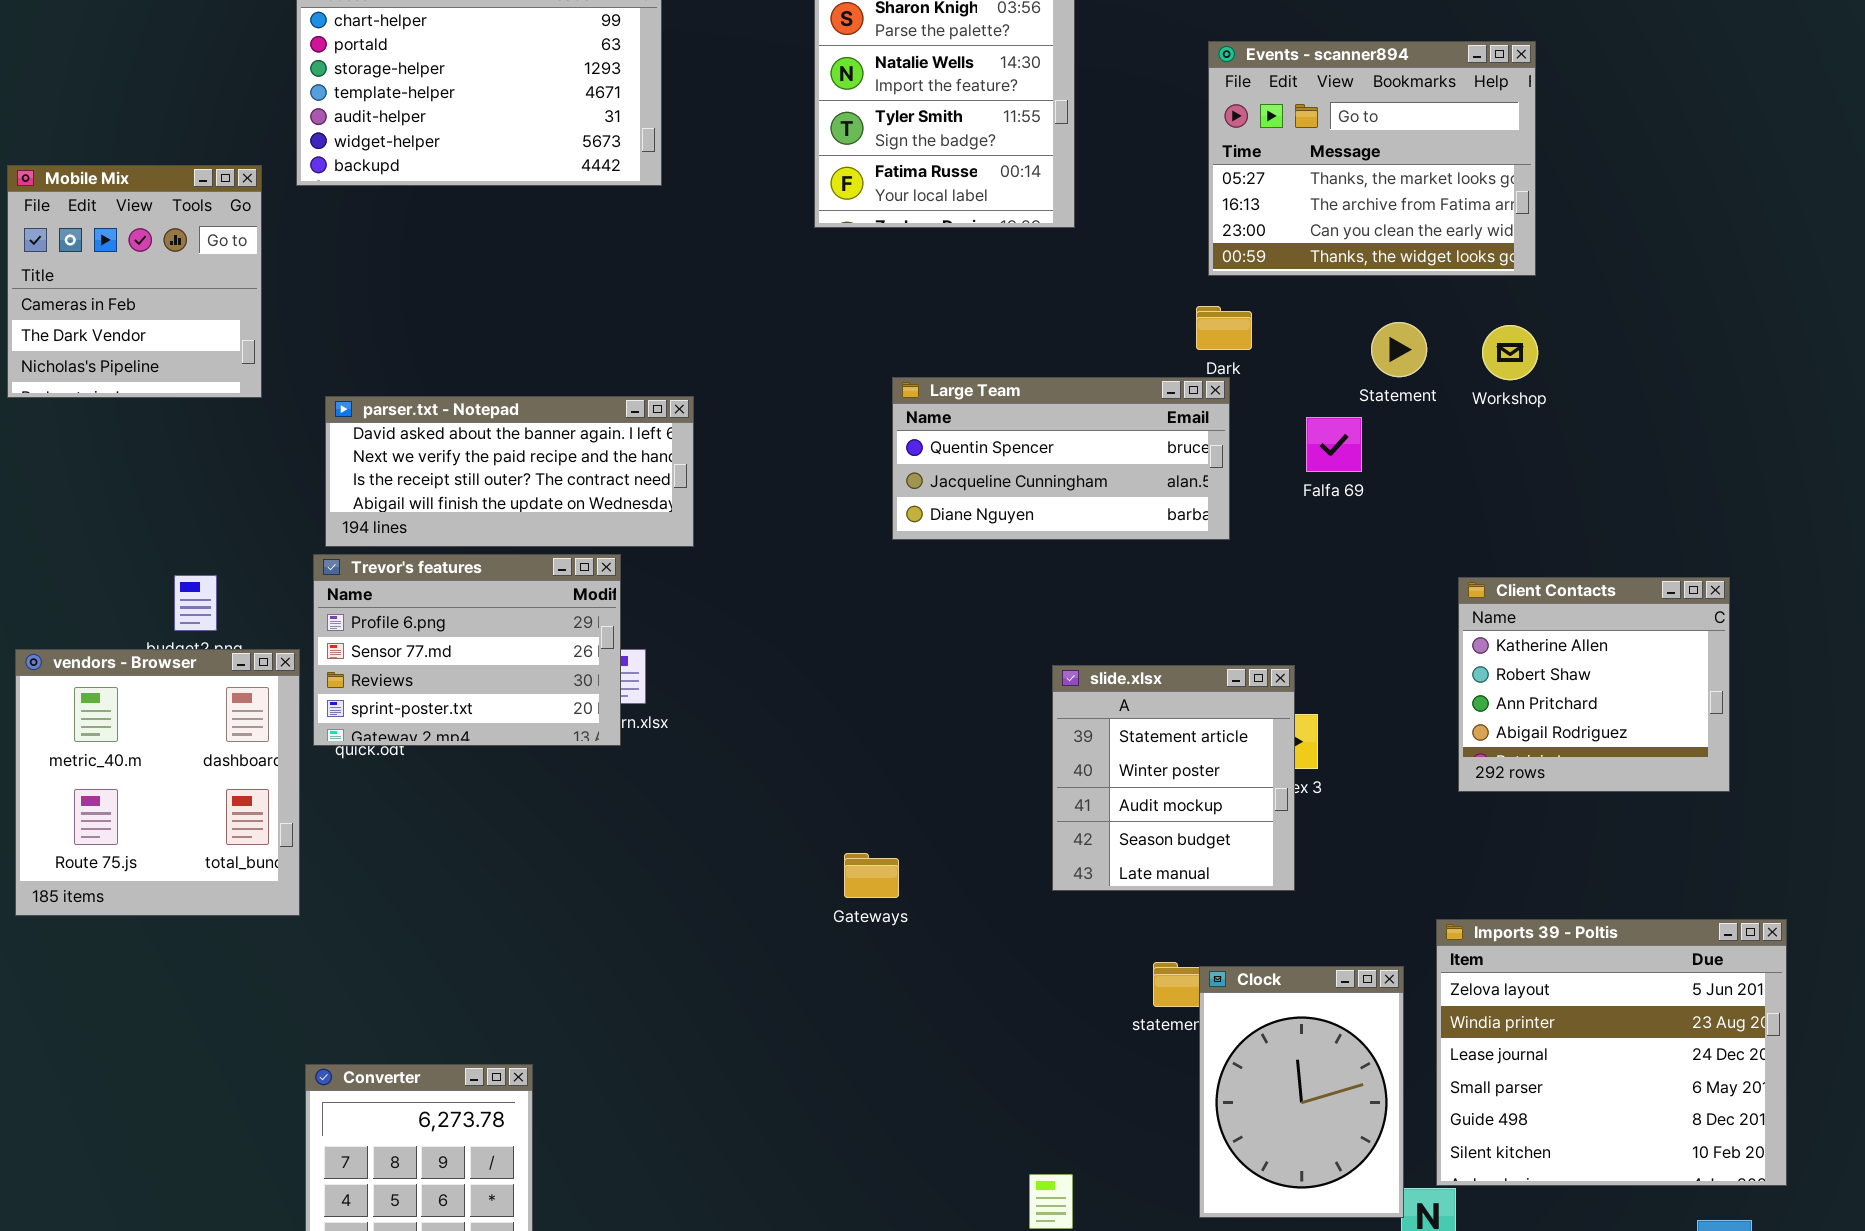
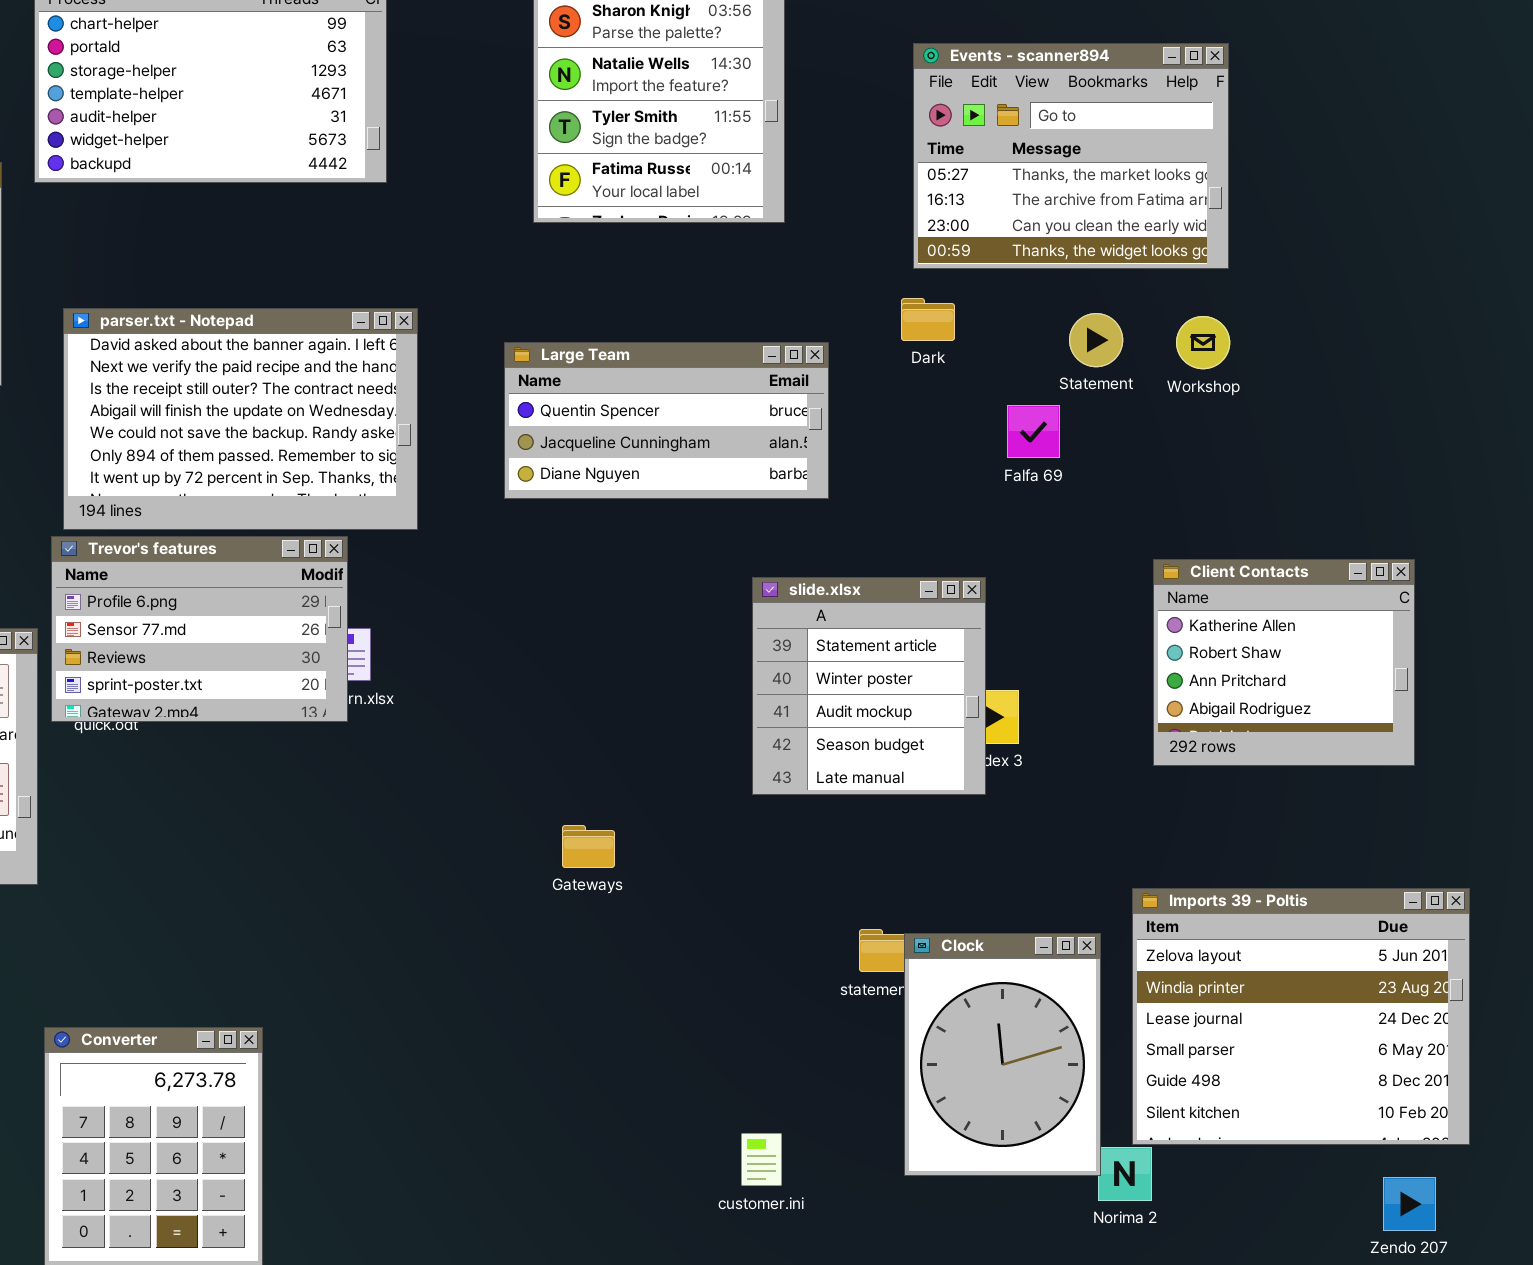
Large Team: [892,377,1230,540] -> [504,342,829,499], moved
parser.txt - Notepad: [325,396,694,547] -> [63,308,418,530], resized
slide.xlsx: [1052,665,1295,891] -> [752,577,986,795], moved

